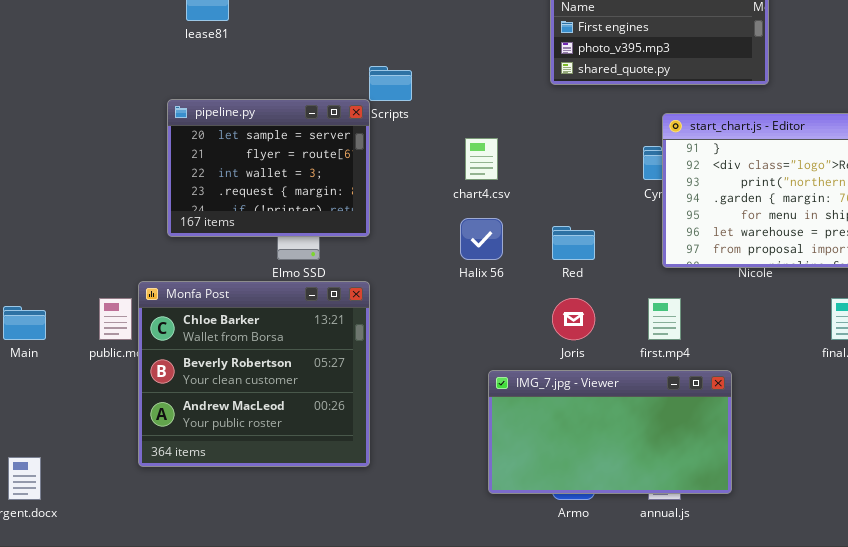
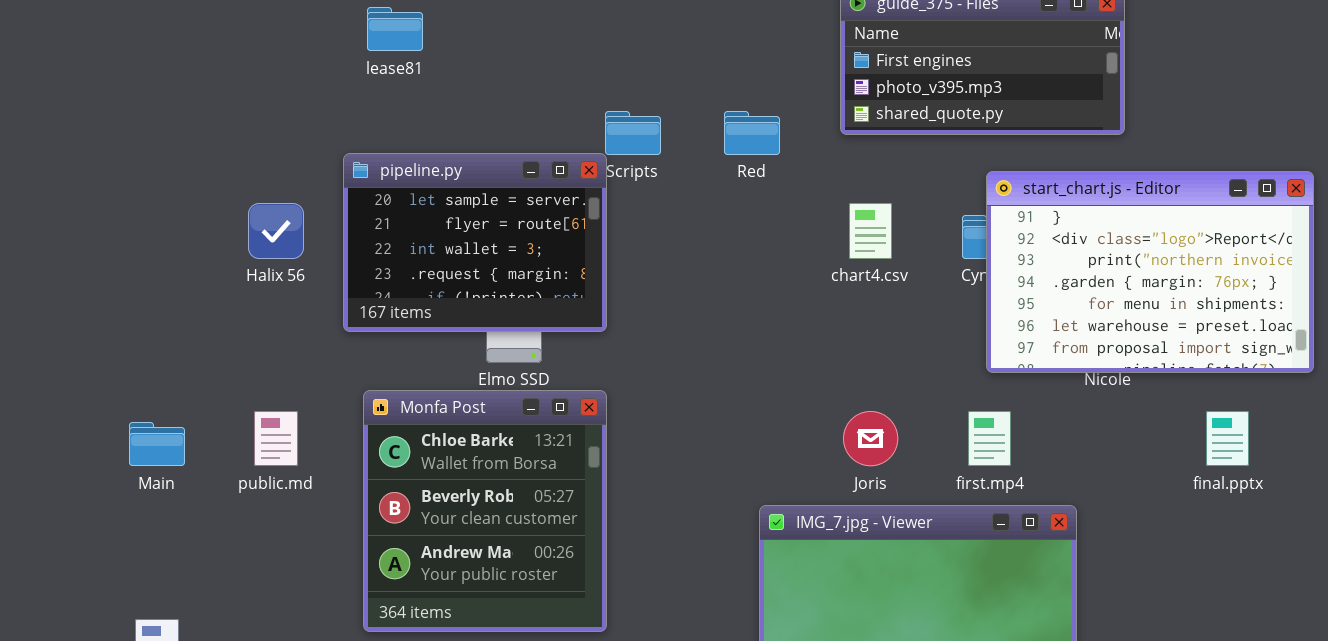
chart4.csv: [465,138,498,180] -> [849,203,892,259], moved
Halix 56: [460,218,503,260] -> [248,203,304,259], moved
Red: [552,226,595,260] -> [724,111,780,155], moved
Monfa Post: [138,281,370,467] -> [363,390,607,632], resized

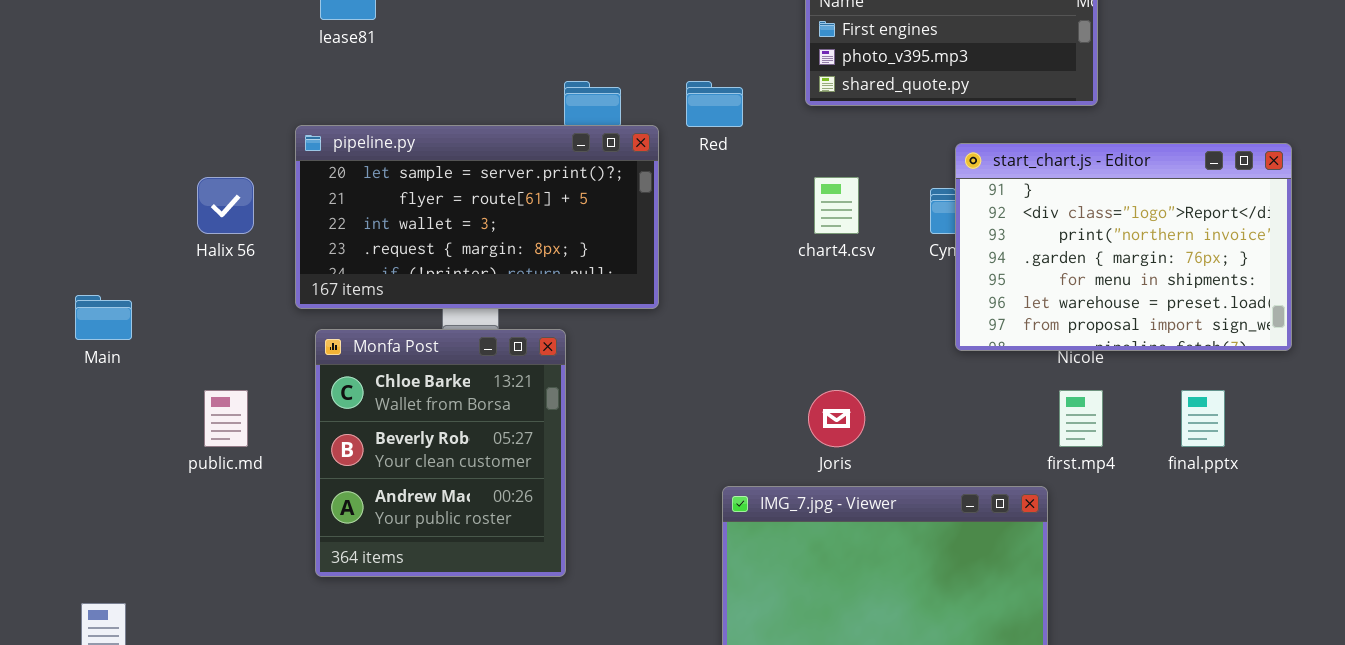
pipeline.py: [343,153,607,332] -> [295,125,659,309], resized
Monfa Post: [363,390,607,632] -> [315,329,566,577], moved
first.mp4: [968,411,1011,466] -> [1059,390,1103,447], moved
Main: [129,422,185,466] -> [75,295,132,340], moved

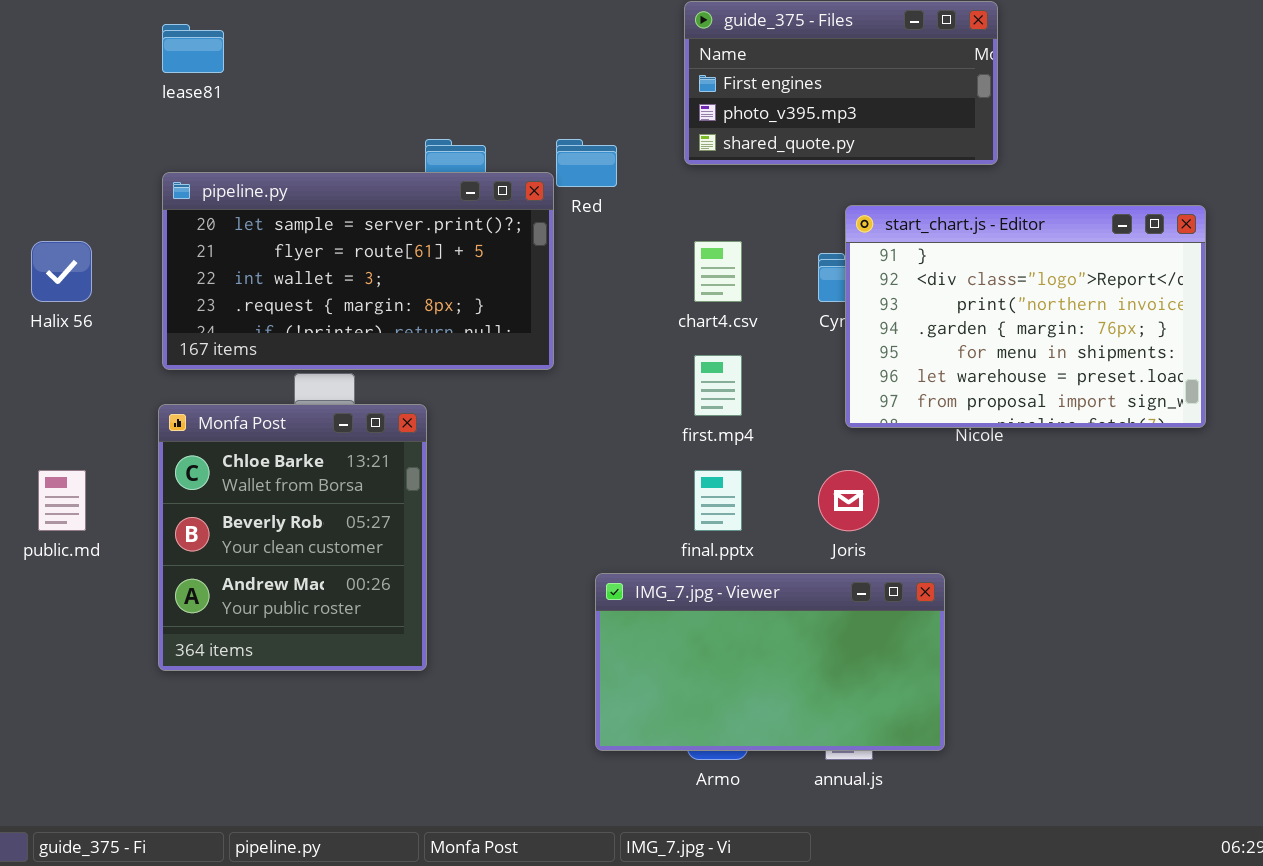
pipeline.py: [295,125,659,309] -> [162,172,554,370], moved
Joris: [808,390,865,447] -> [818,470,879,531], moved
first.mp4: [1059,390,1103,447] -> [694,355,742,416], moved
final.pptx: [1181,390,1225,447] -> [694,470,742,531], moved

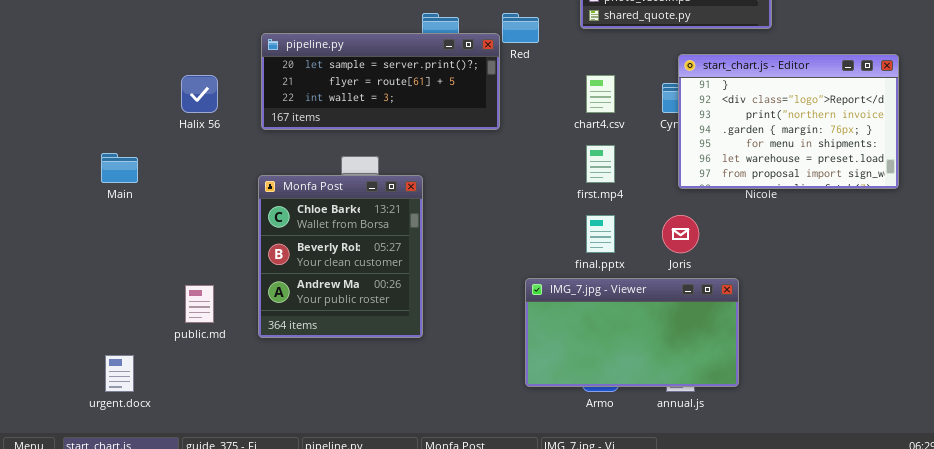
pipeline.py: [162,172,554,370] -> [261,33,500,130], resized
public.md: [38,470,86,531] -> [185,285,214,323], moved

